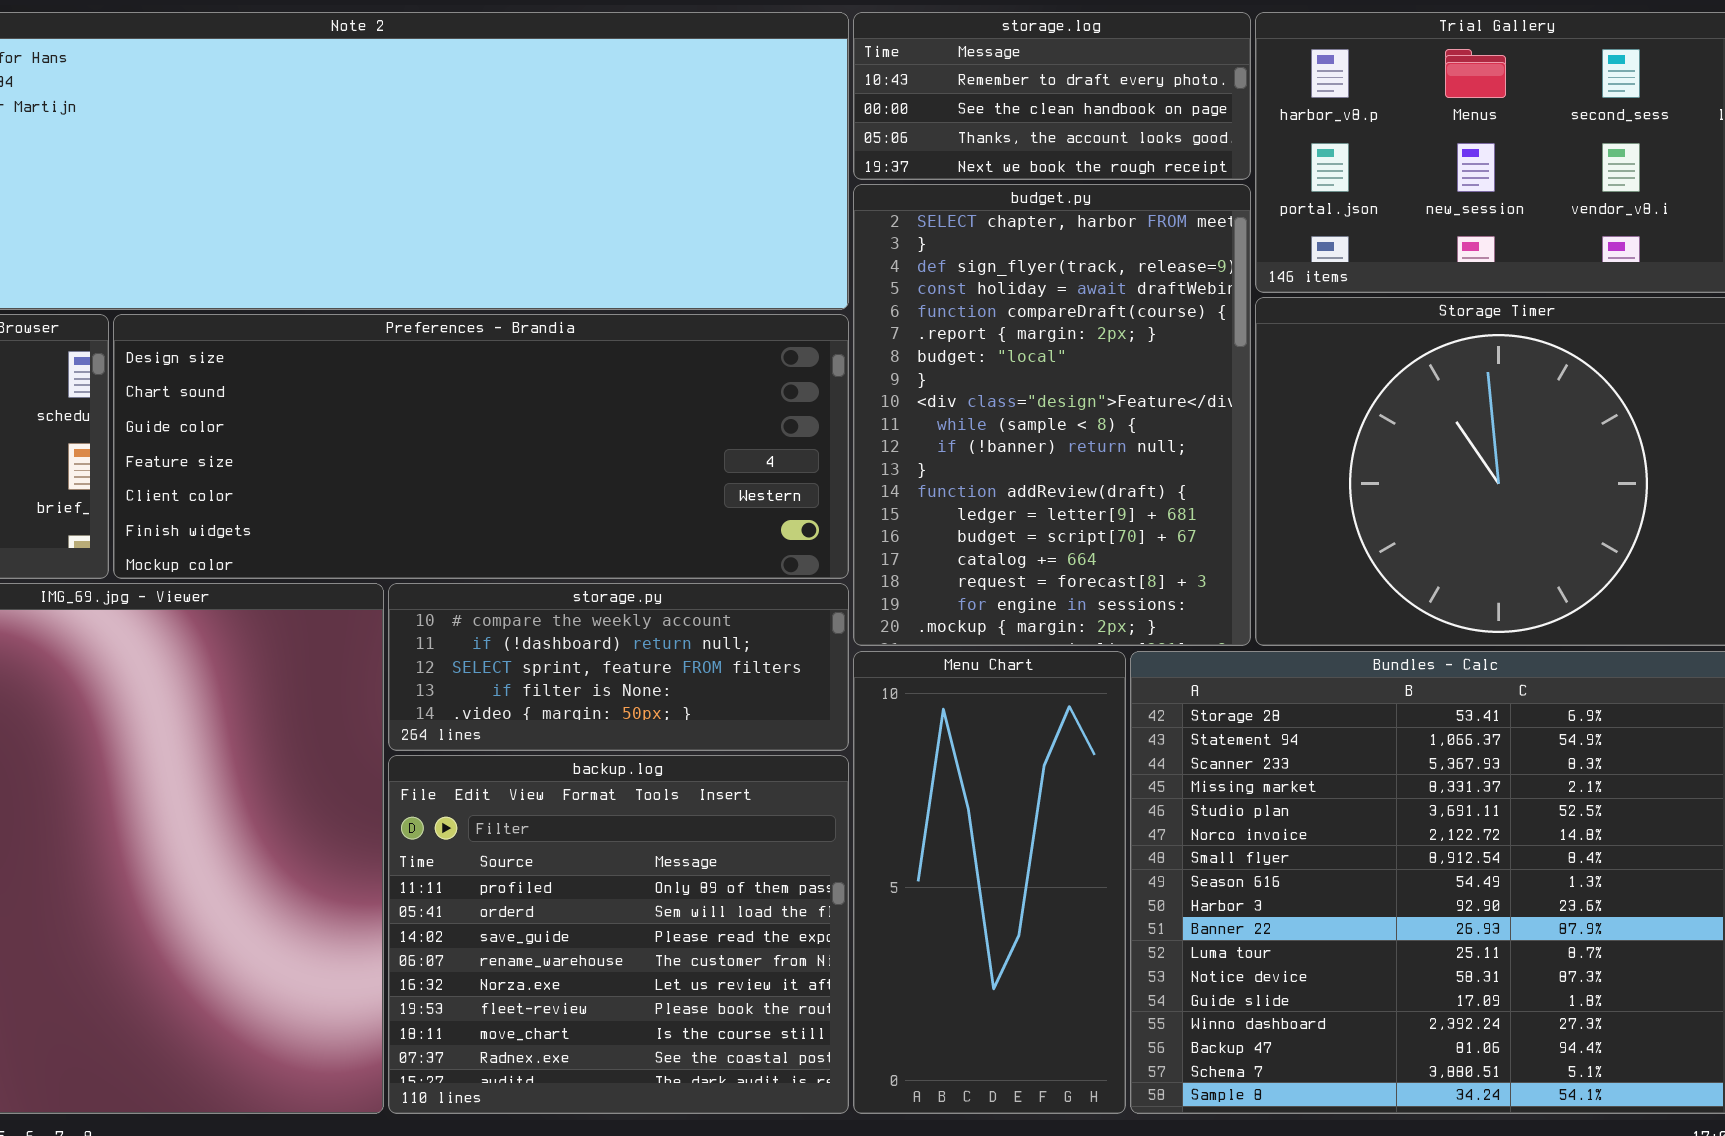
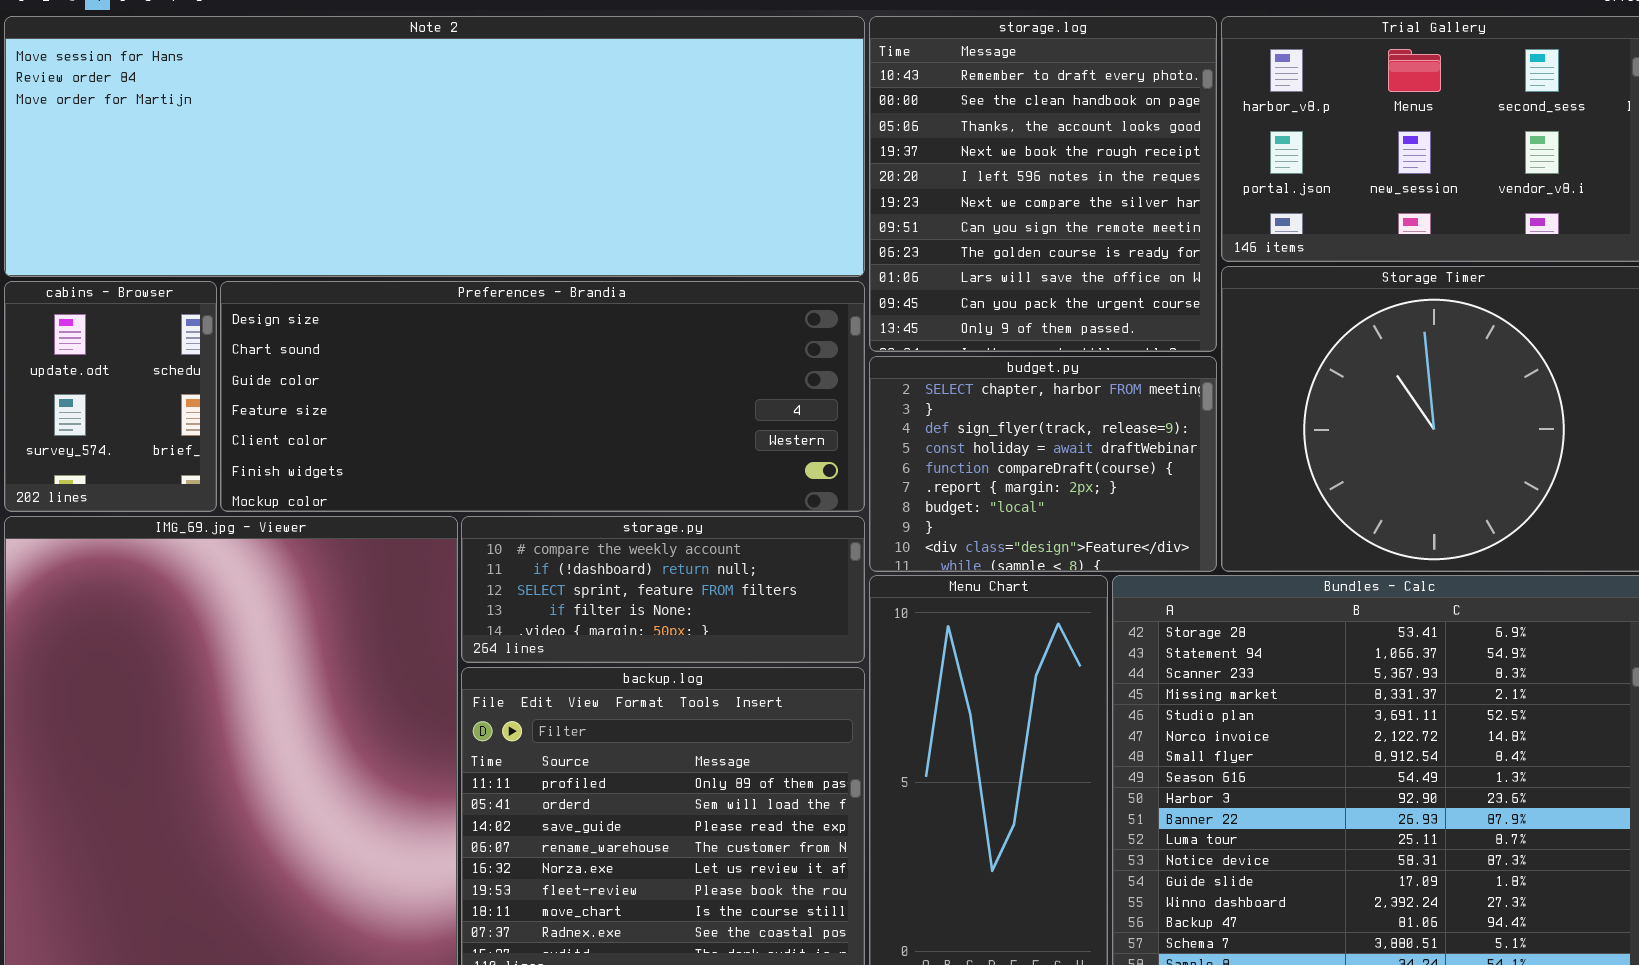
storage.log: [853,12,1251,180] -> [869,16,1217,352], resized
budget.py: [853,184,1251,646] -> [869,356,1217,572], resized

